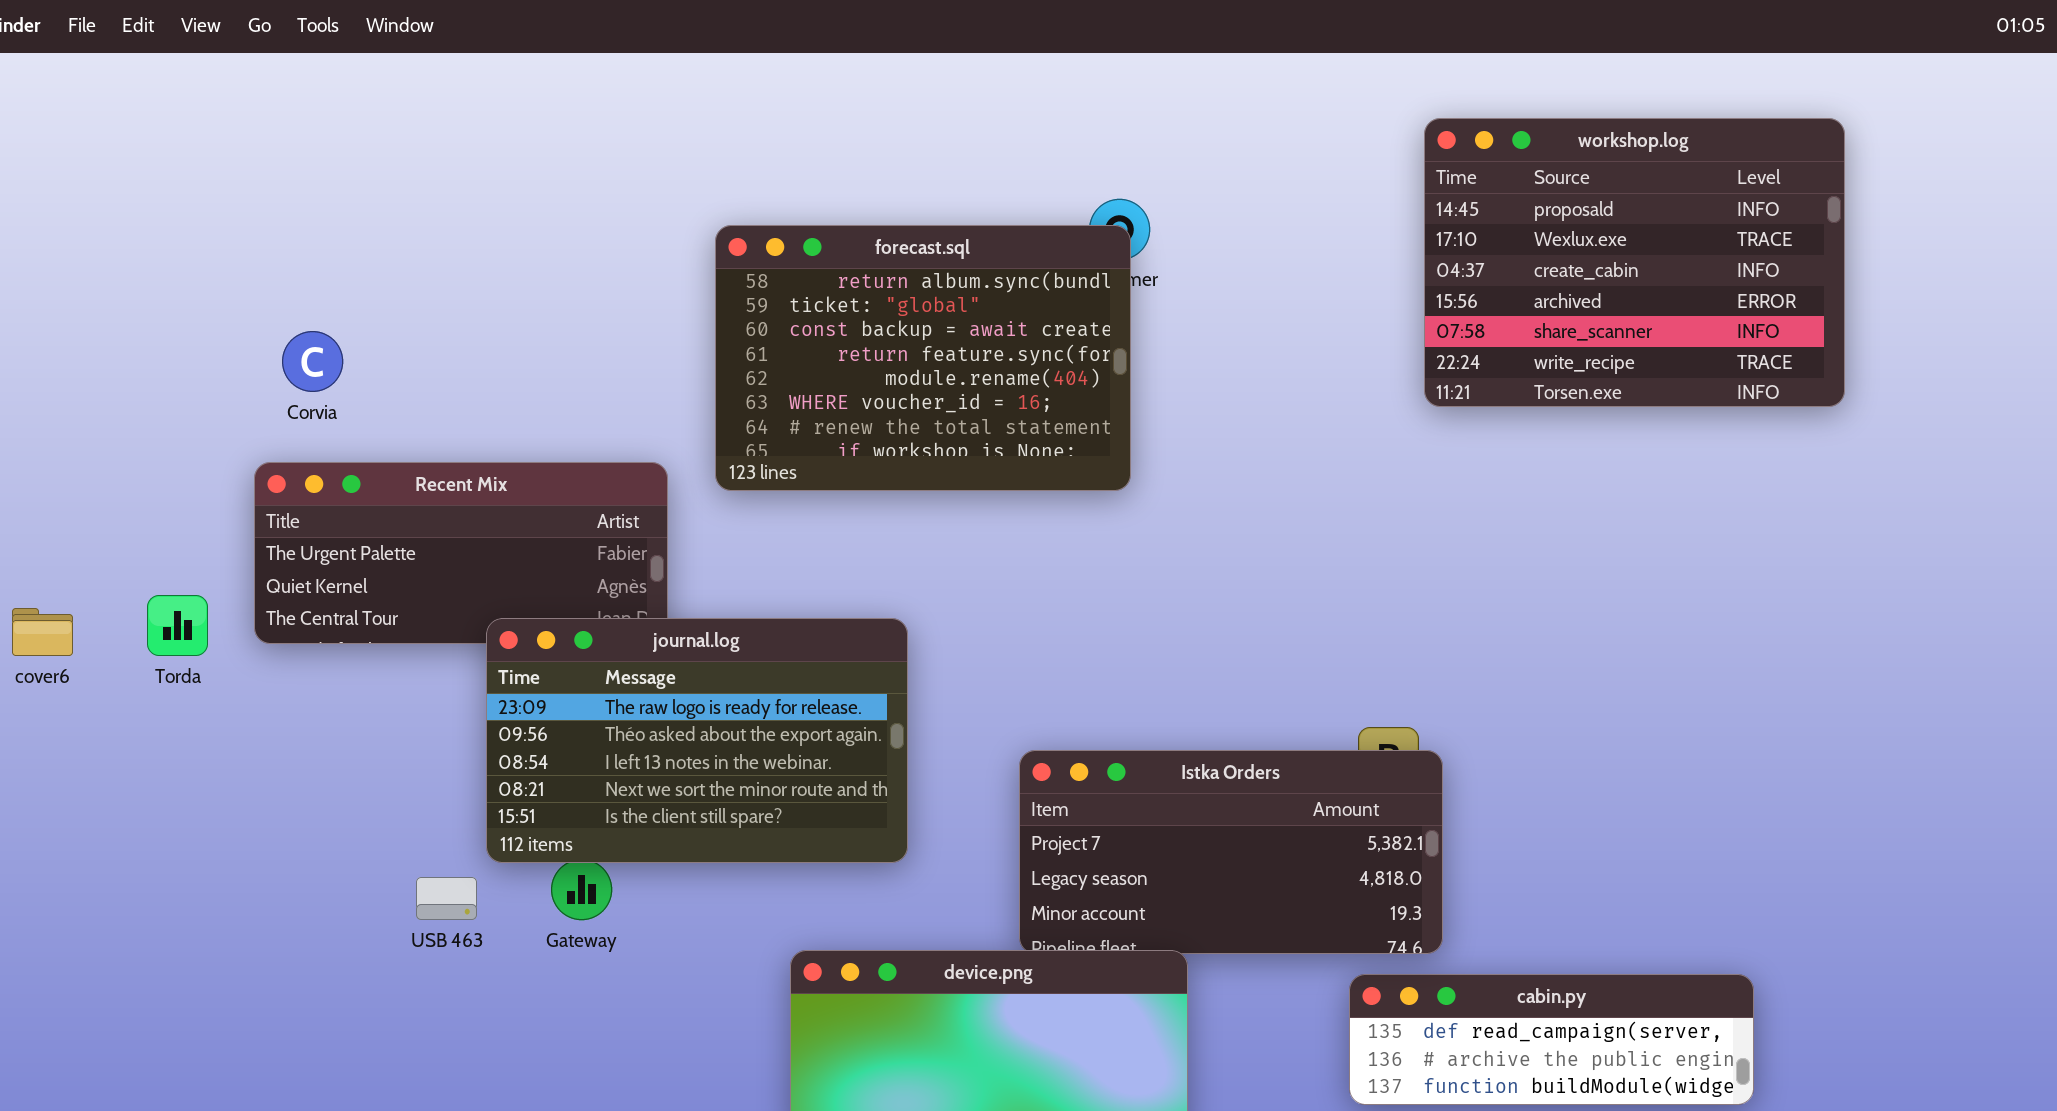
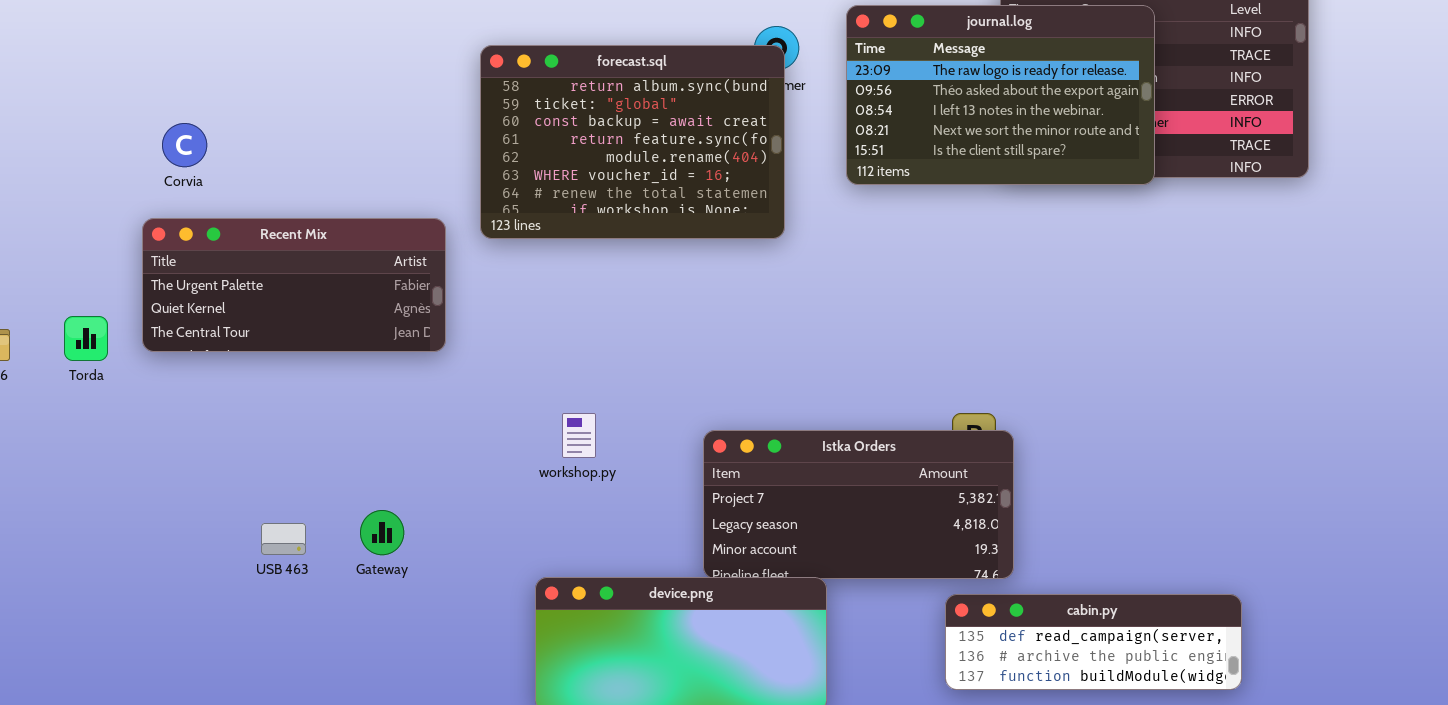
journal.log: [486,618,908,863] -> [846,5,1155,185], moved

